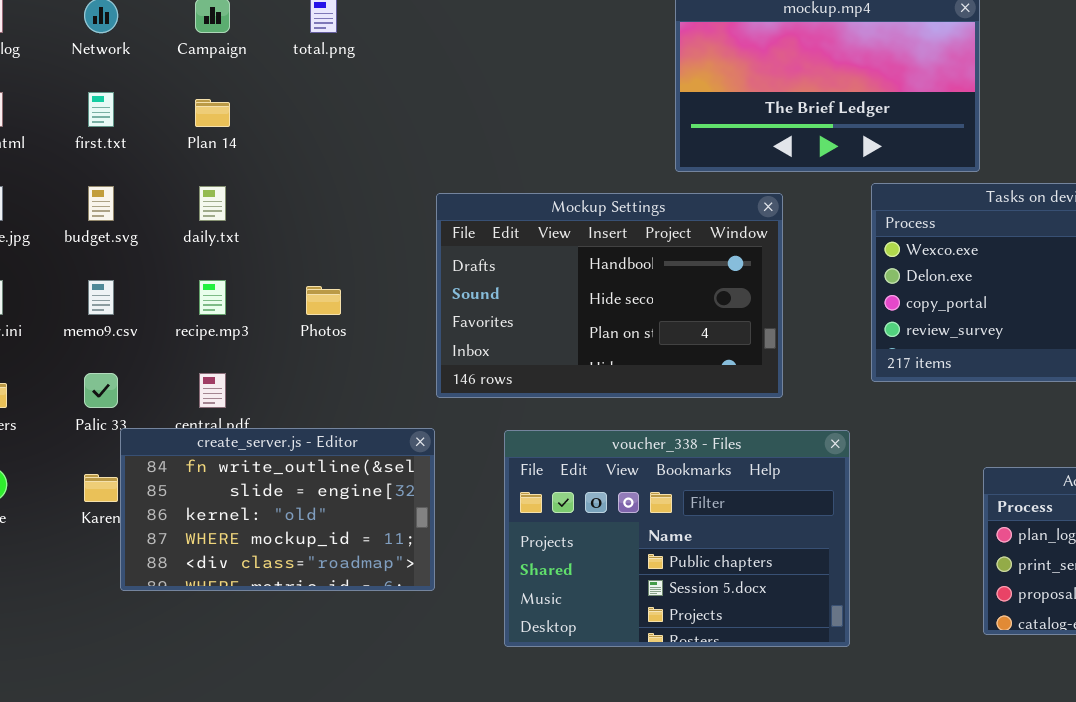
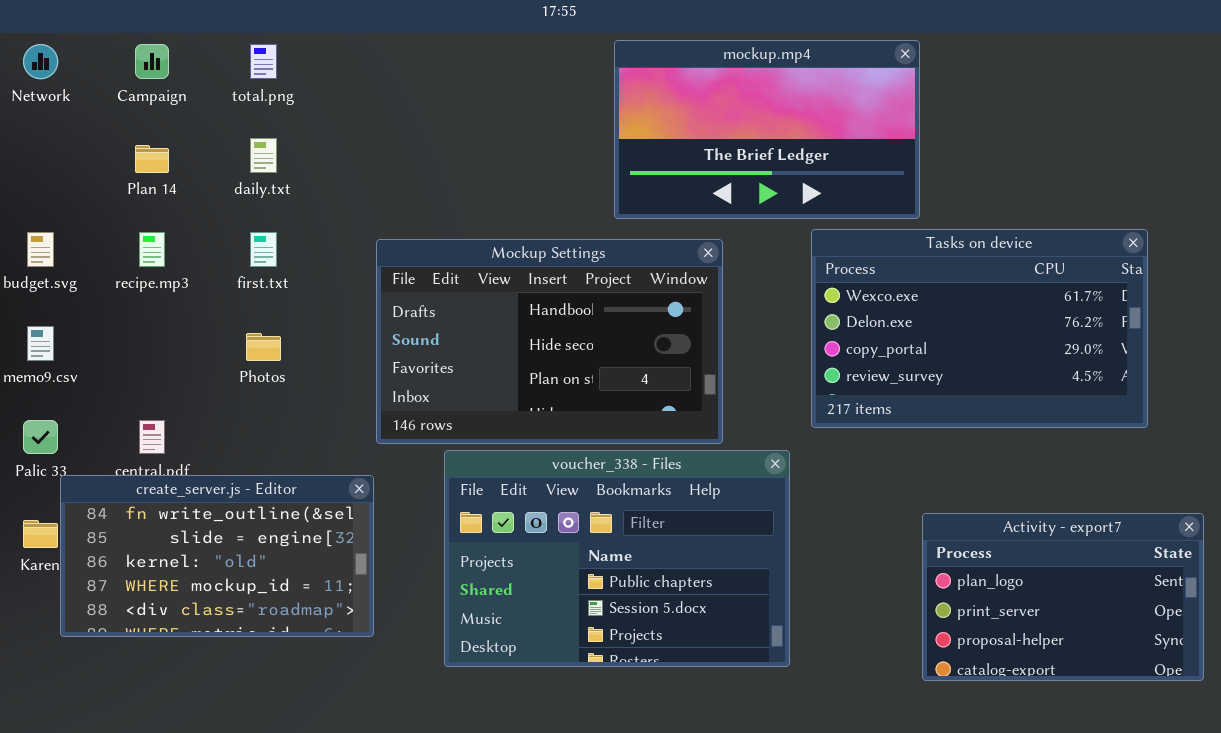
first.txt: [88,92,114,127] -> [250,232,277,267], moved
daily.txt: [199,186,226,221] -> [250,138,277,173], moved
recipe.mp3: [199,280,226,315] -> [139,232,165,267], moved
voucher_338 - Files: [504,430,850,647] -> [444,450,790,667], moved

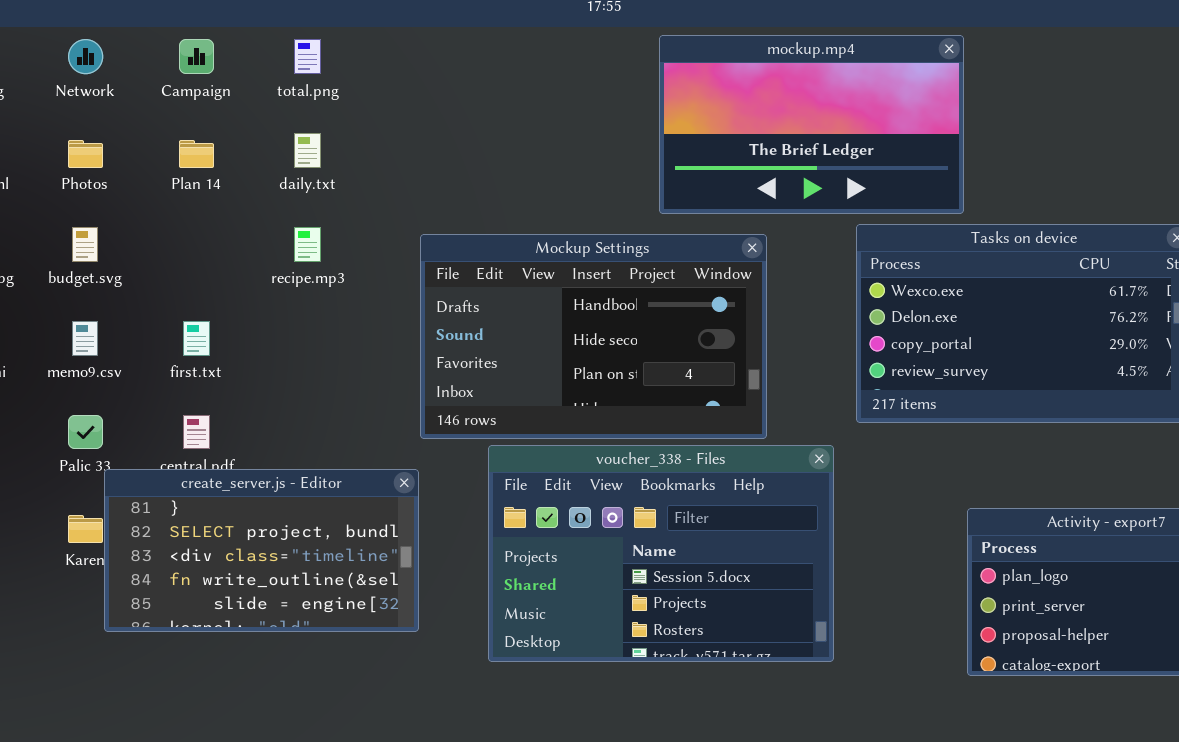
recipe.mp3: [139,232,165,267] -> [294,227,321,262], moved
first.txt: [250,232,277,267] -> [183,321,210,356], moved
Photos: [246,333,281,361] -> [68,140,103,168], moved
voucher_338 - Files: [444,450,790,667] -> [488,445,834,662], scrolled down 1 row
create_server.js - Editor: [60,475,374,637] -> [104,469,419,632], scrolled up 3 rows

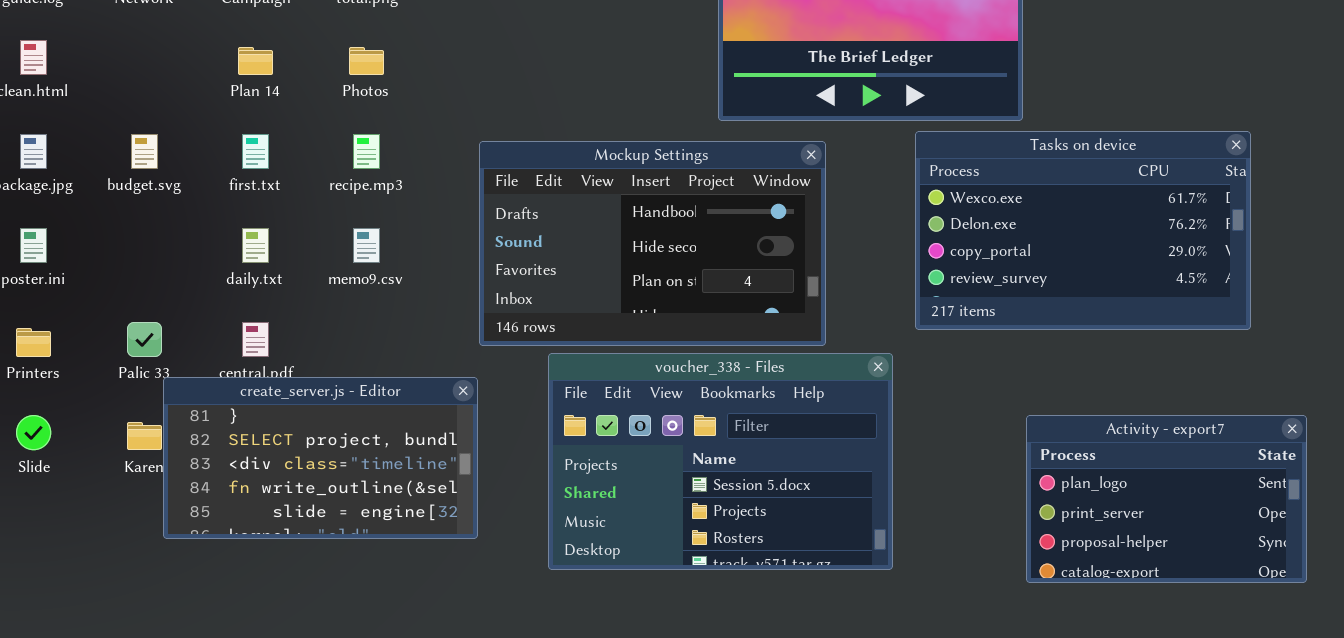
daily.txt: [294,133,321,168] -> [242,228,269,263], moved
Photos: [68,140,103,168] -> [349,47,384,75], moved
memo9.csv: [72,321,98,356] -> [353,228,380,263], moved
first.txt: [183,321,210,356] -> [242,134,269,169], moved

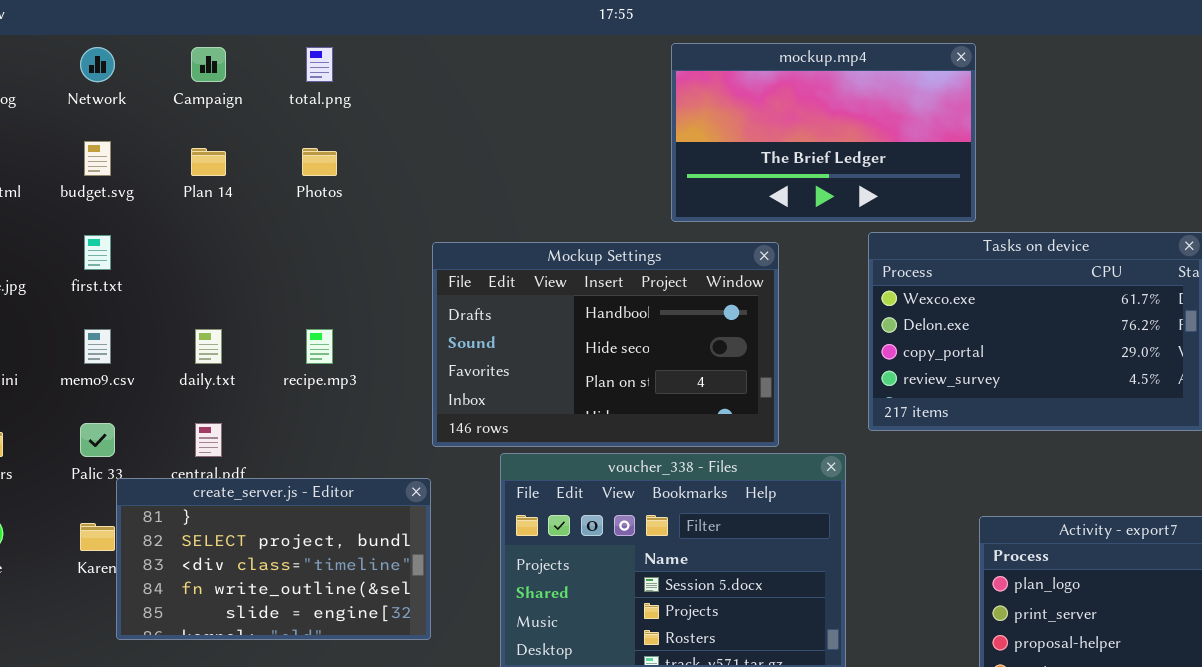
budget.svg: [131,134,158,169] -> [84,141,111,176], moved
first.txt: [242,134,269,169] -> [84,235,111,270], moved
recipe.mp3: [353,134,380,169] -> [306,329,333,364], moved
memo9.csv: [353,228,380,263] -> [84,329,111,364], moved

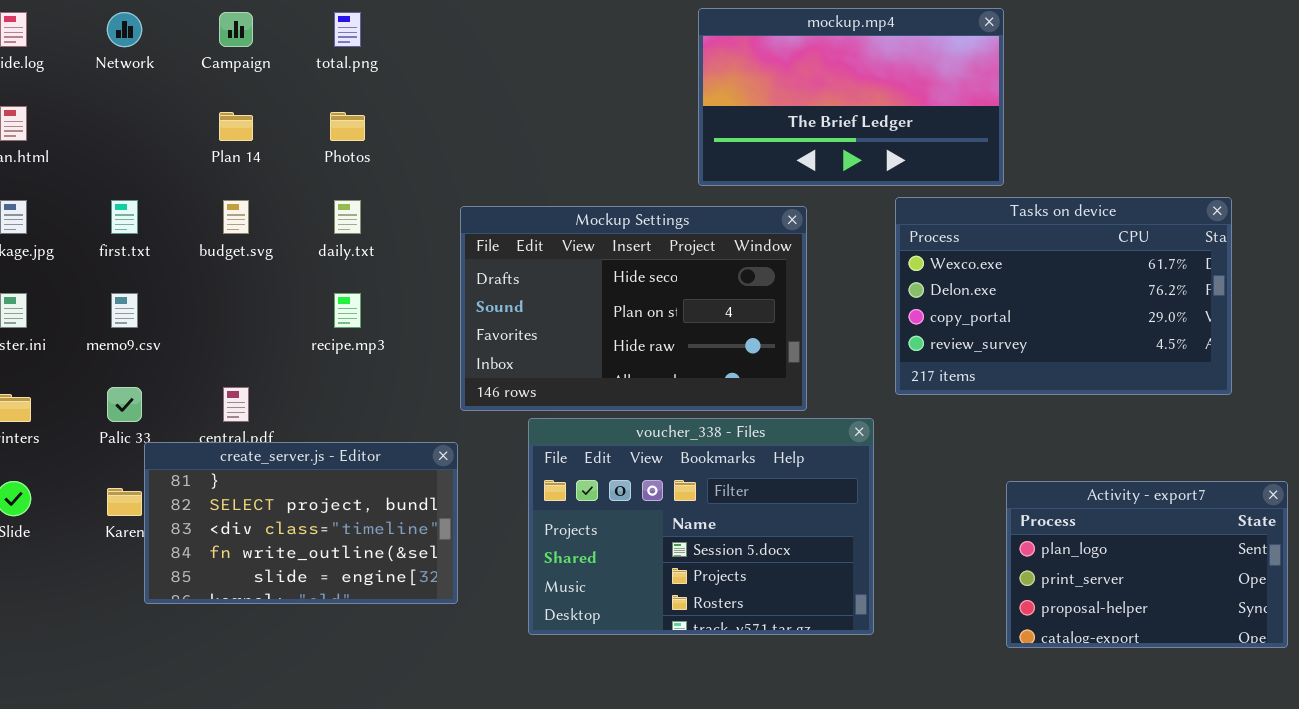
budget.svg: [84,141,111,176] -> [223,200,249,234], moved
Mockup Settings: [432,242,779,447] -> [460,206,807,411], scrolled down 1 row
daily.txt: [195,329,222,364] -> [334,200,361,234], moved

